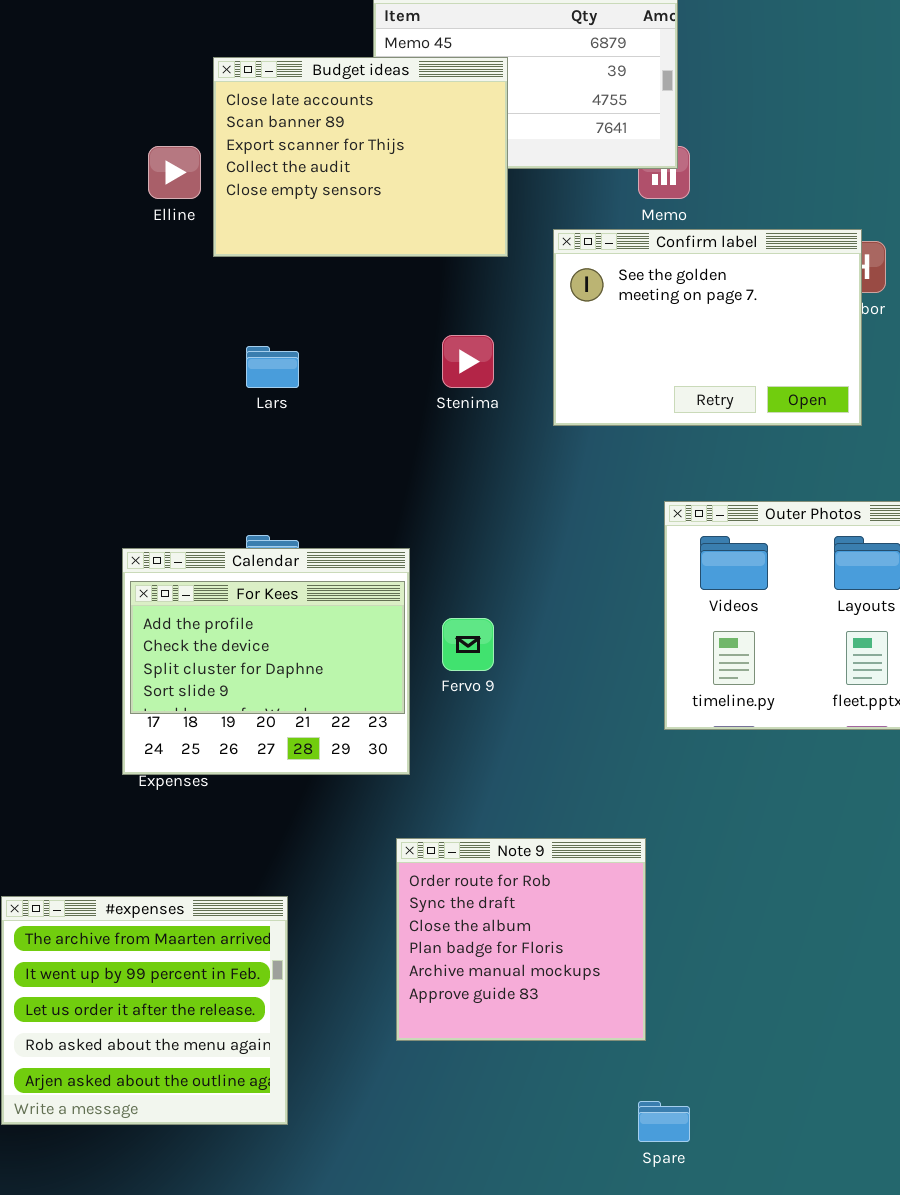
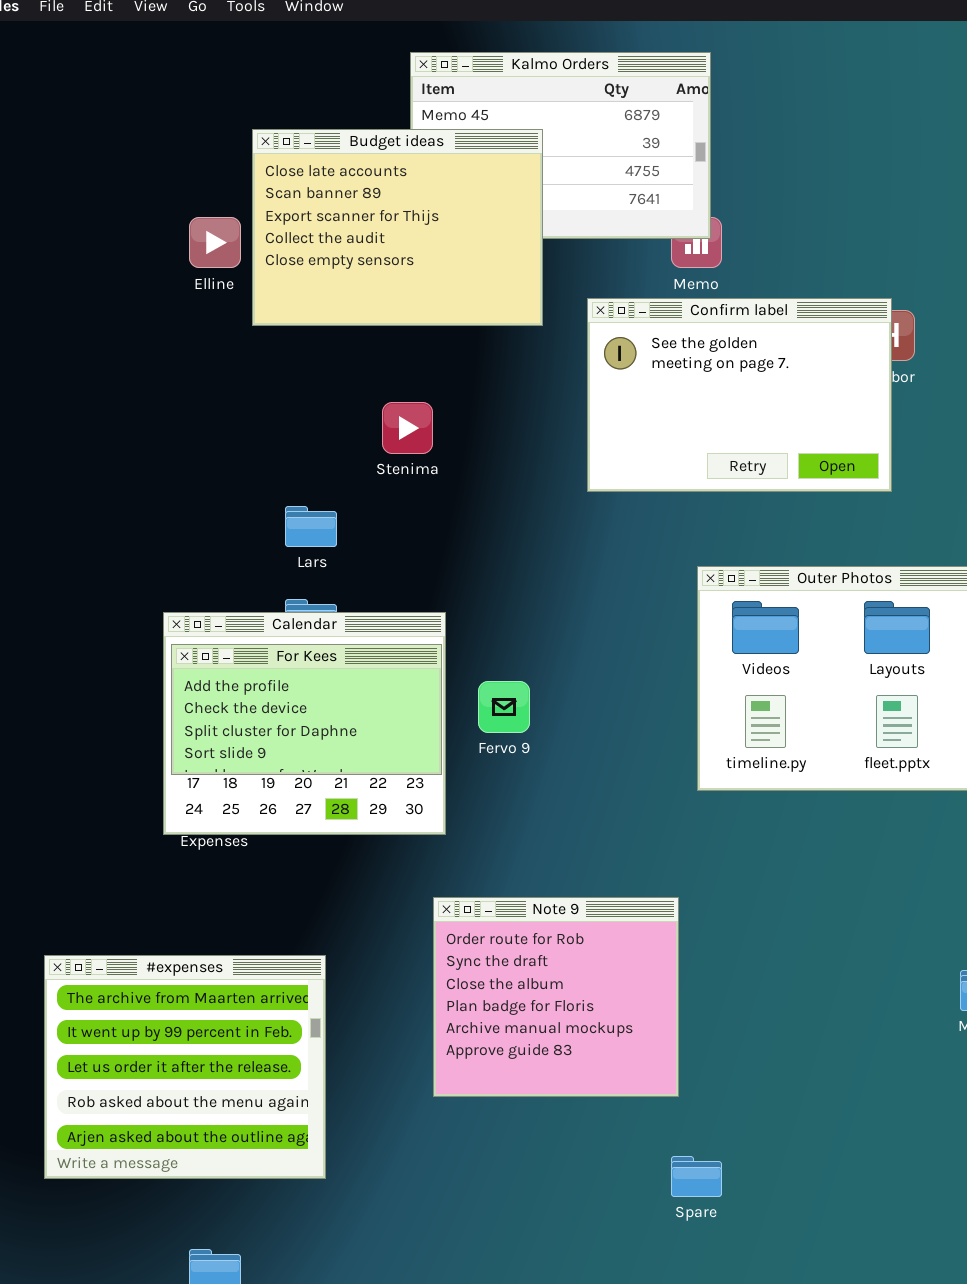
Stenima: [442,335,494,388] -> [382,402,433,454], moved
Lars: [246,346,299,388] -> [285,506,337,547], moved

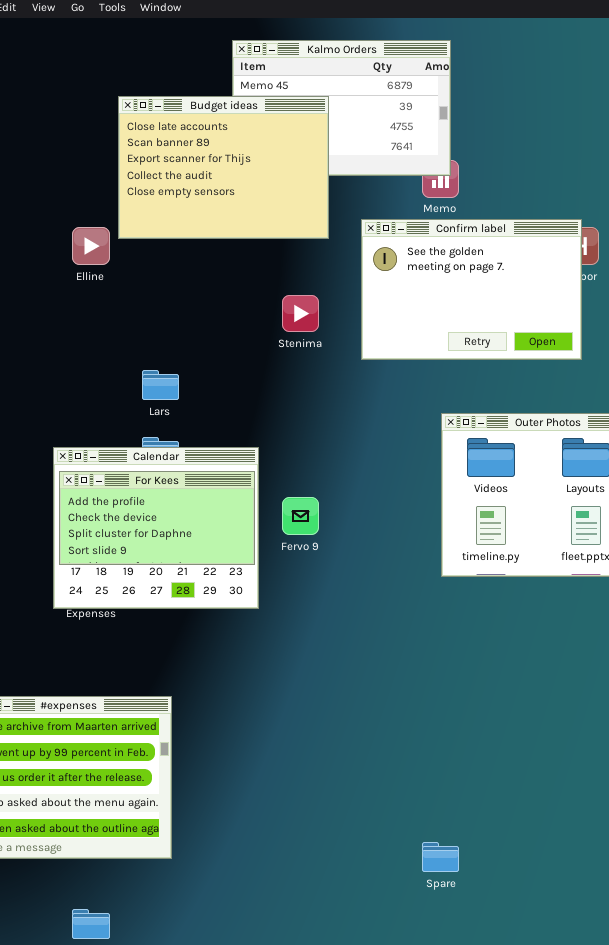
Elline: [189,217,241,268] -> [72,227,110,265], moved
Stenima: [382,402,433,454] -> [282,295,319,332], moved
Note 9: [433,897,679,1097] -> none, closed

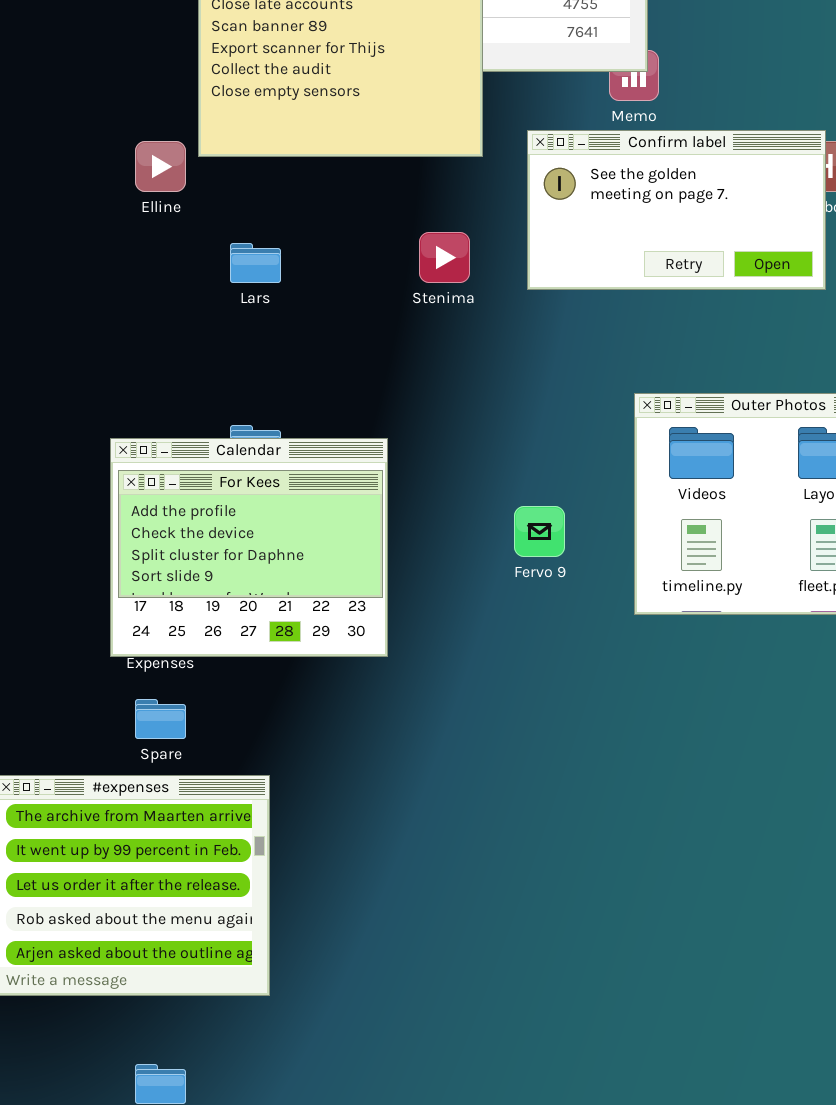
Confirm label: [361,219,582,360] -> [527,130,826,290], resized
Lars: [142,370,179,400] -> [230,243,281,283], moved
Fervo 9: [282,497,319,535] -> [514,506,565,557], moved
Spare: [422,842,459,872] -> [135,699,186,739], moved

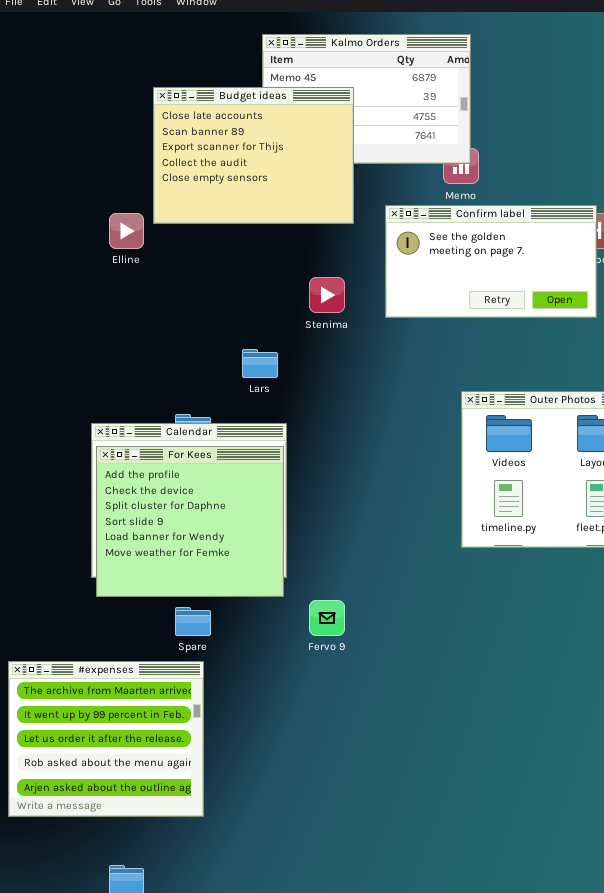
Lars: [230,243,281,283] -> [242,349,278,378], moved
For Kees: [118,470,383,598] -> [96,446,284,597], resized
Fervo 9: [514,506,565,557] -> [309,600,345,636], moved
Spare: [135,699,186,739] -> [175,607,211,636], moved

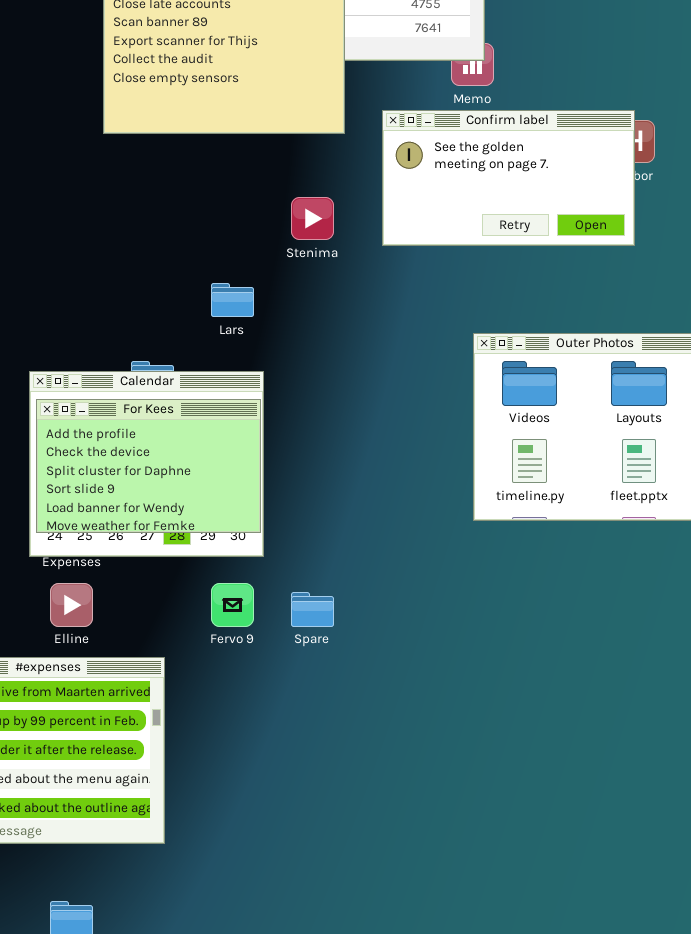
Elline: [109,213,144,249] -> [50,583,93,627], moved
For Kees: [96,446,284,597] -> [36,399,261,533], resized
Fervo 9: [309,600,345,636] -> [211,583,254,627], moved
Spare: [175,607,211,636] -> [291,592,334,627], moved

